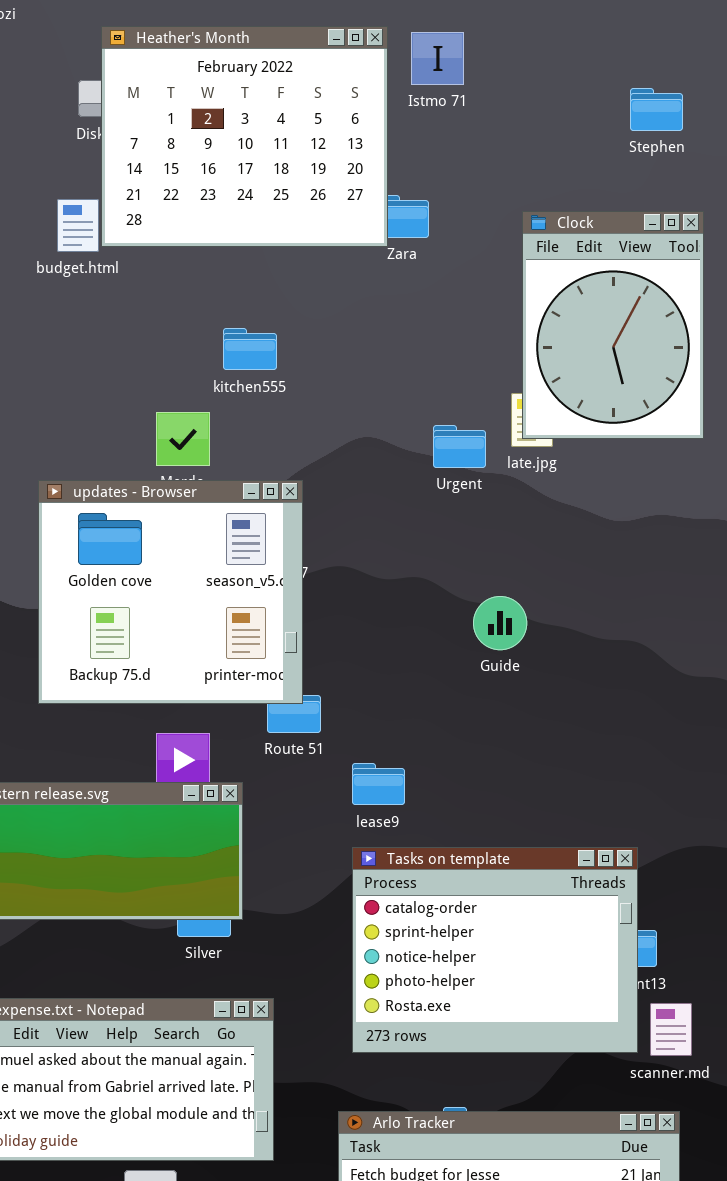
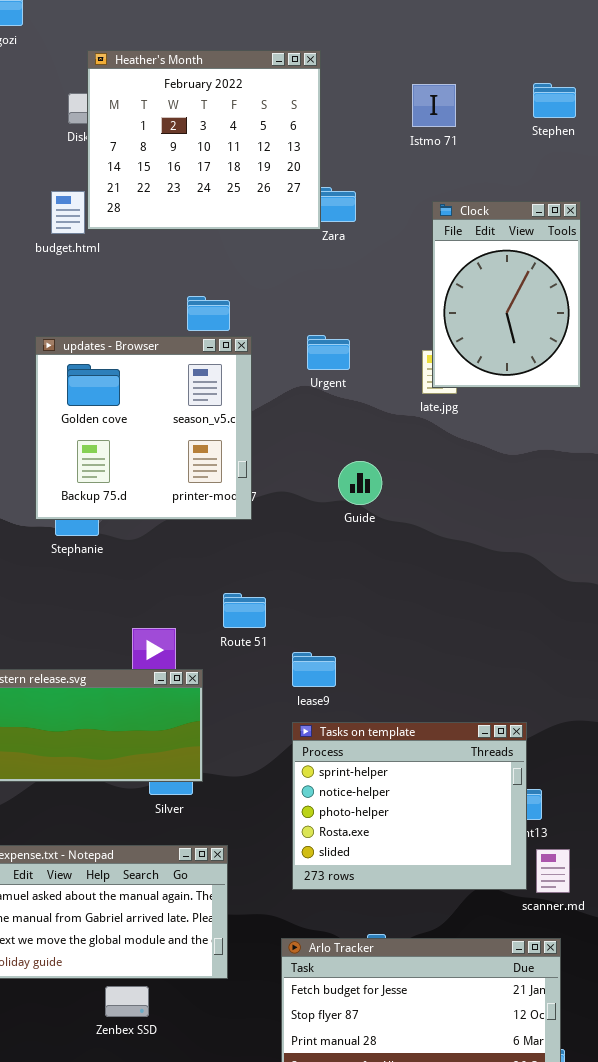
Istmo 71: [411,32,464,85] -> [412,84,456,127], moved
Stephen: [630,88,683,131] -> [533,83,576,118], moved
Urgent: [433,425,486,468] -> [307,335,350,370], moved
updates - Browser: [38,480,303,704] -> [35,336,252,520], moved
Guide: [473,596,527,650] -> [338,461,382,505], moved
Tasks on template: [352,847,638,1053] -> [292,722,527,890], scrolled down 1 row

